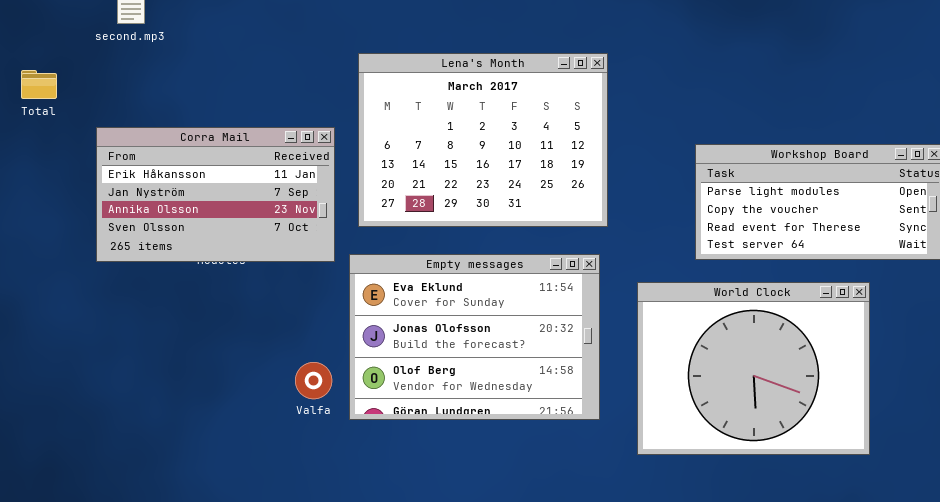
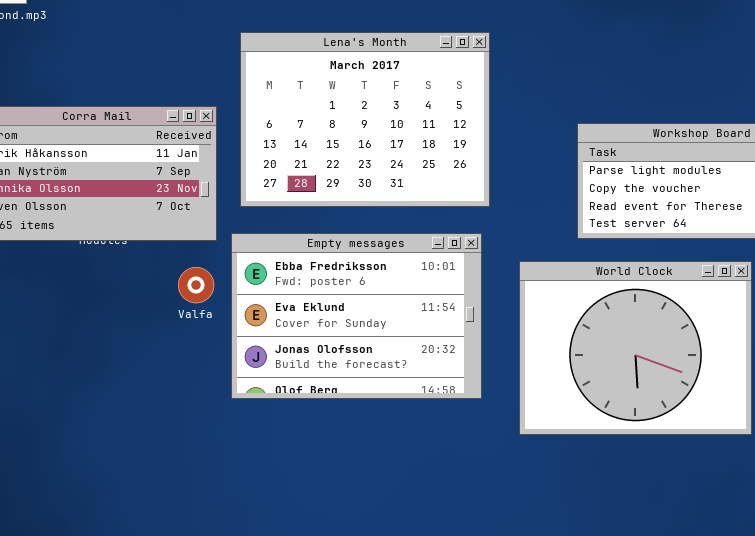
Empty messages: [349,254,600,420] -> [231,233,482,399], scrolled up 1 row
Valfa: [295,362,332,399] -> [178,267,214,303], moved

